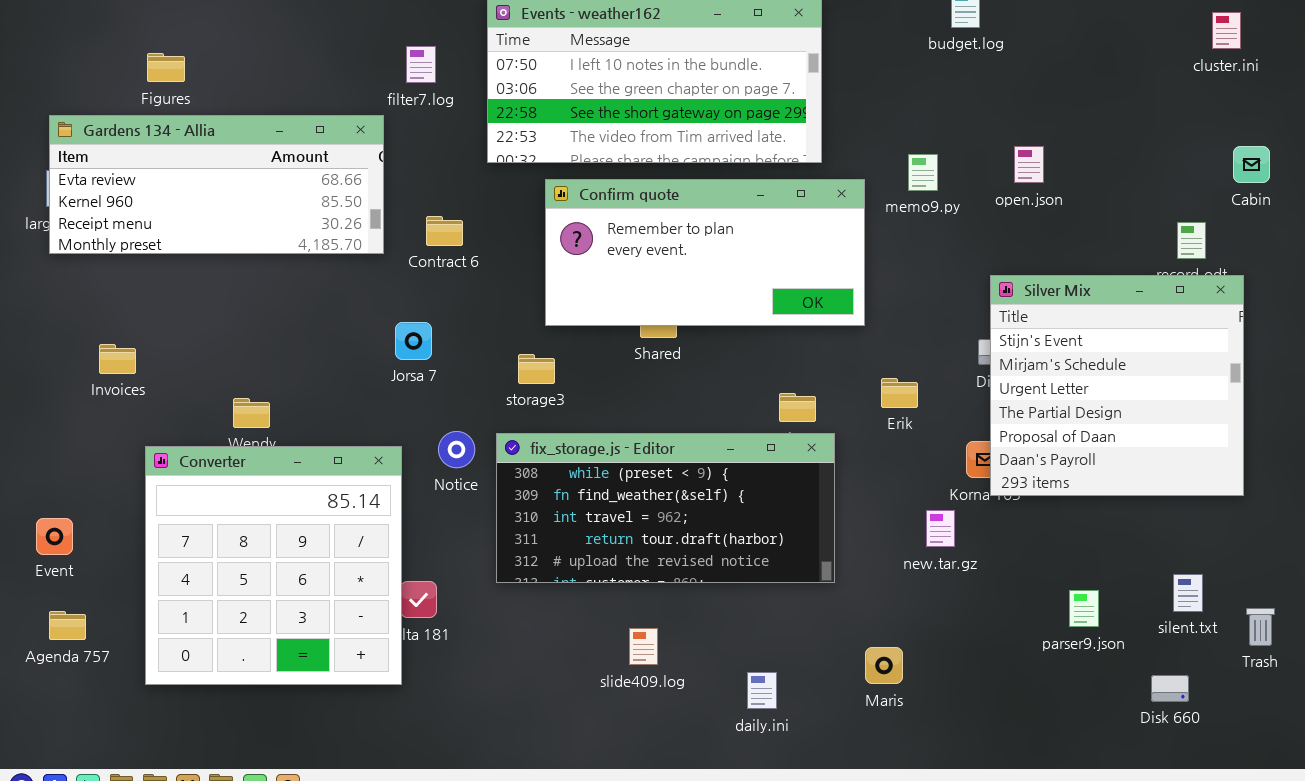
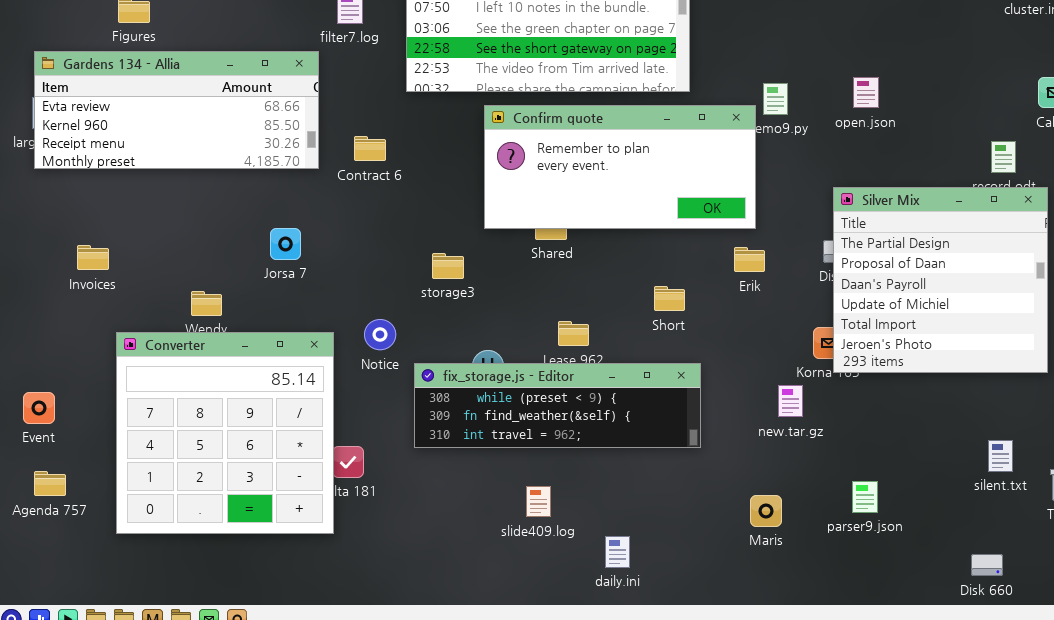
Confirm quote: [545,179,865,326] -> [484,105,756,229], moved
Silver Mix: [990,275,1244,496] -> [833,187,1048,373], scrolled down 3 rows
Jorsa 7: [395,322,432,360] -> [270,228,301,260], moved
Erik: [881,378,918,408] -> [734,247,765,272], moved
fix_storage.js - Editor: [496,433,835,583] -> [414,363,701,448], resized
parser9.json: [1069,590,1099,627] -> [852,481,878,513], moved
Maris: [865,647,903,684] -> [750,495,782,527], moved
daily.ini: [747,672,777,709] -> [605,536,630,568], moved
Disk 660: [1151,675,1189,702] -> [971,554,1003,576], moved

